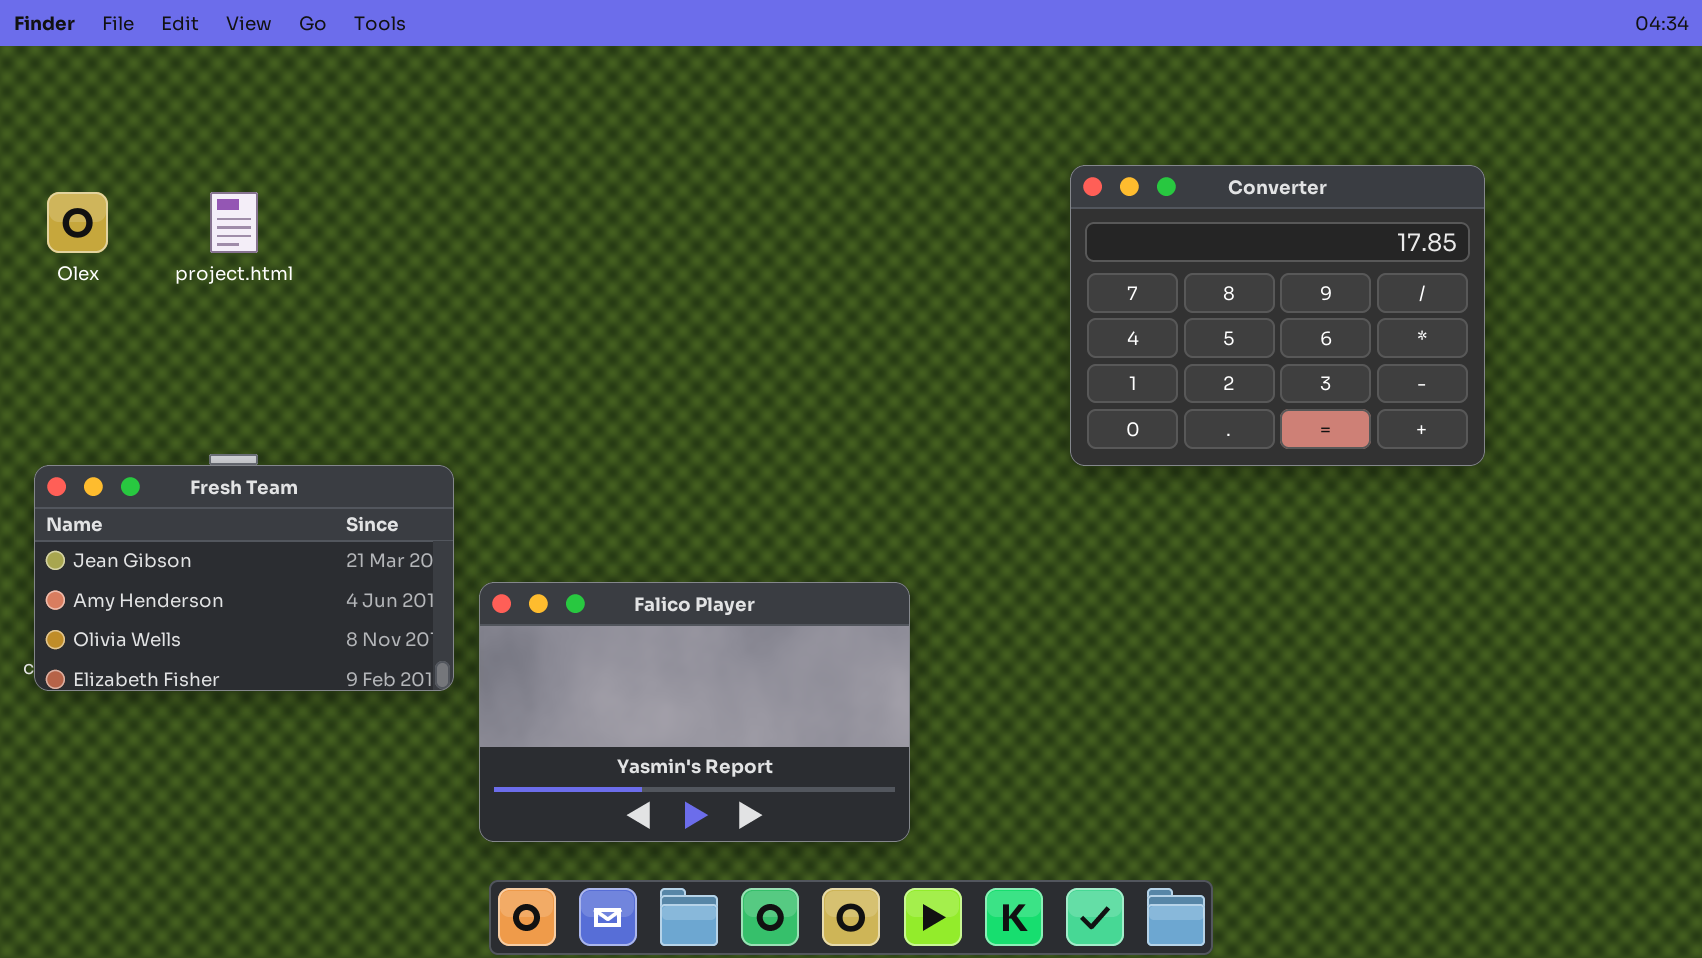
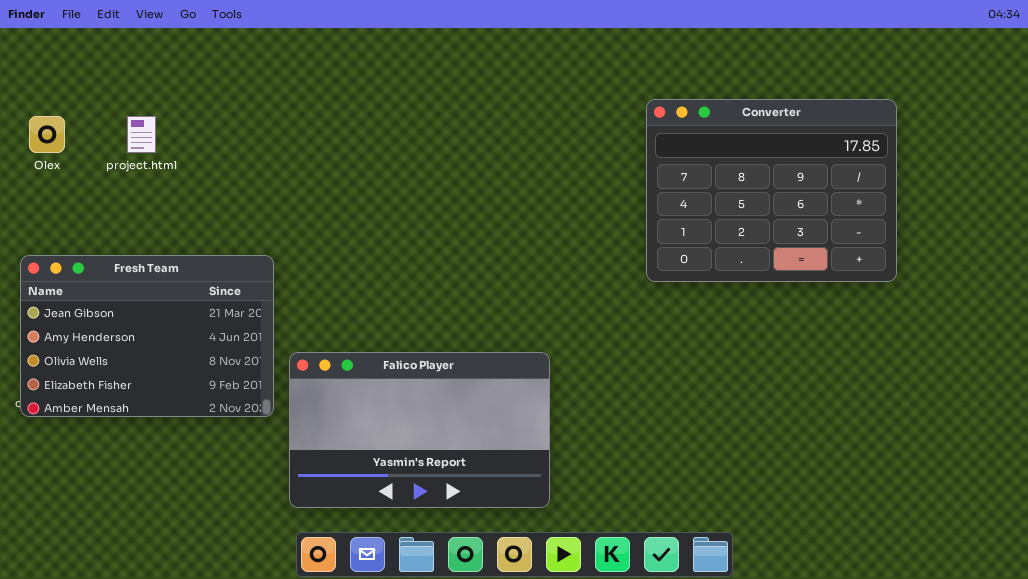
Fresh Team: [34,465,454,691] -> [20,255,274,417], resized

